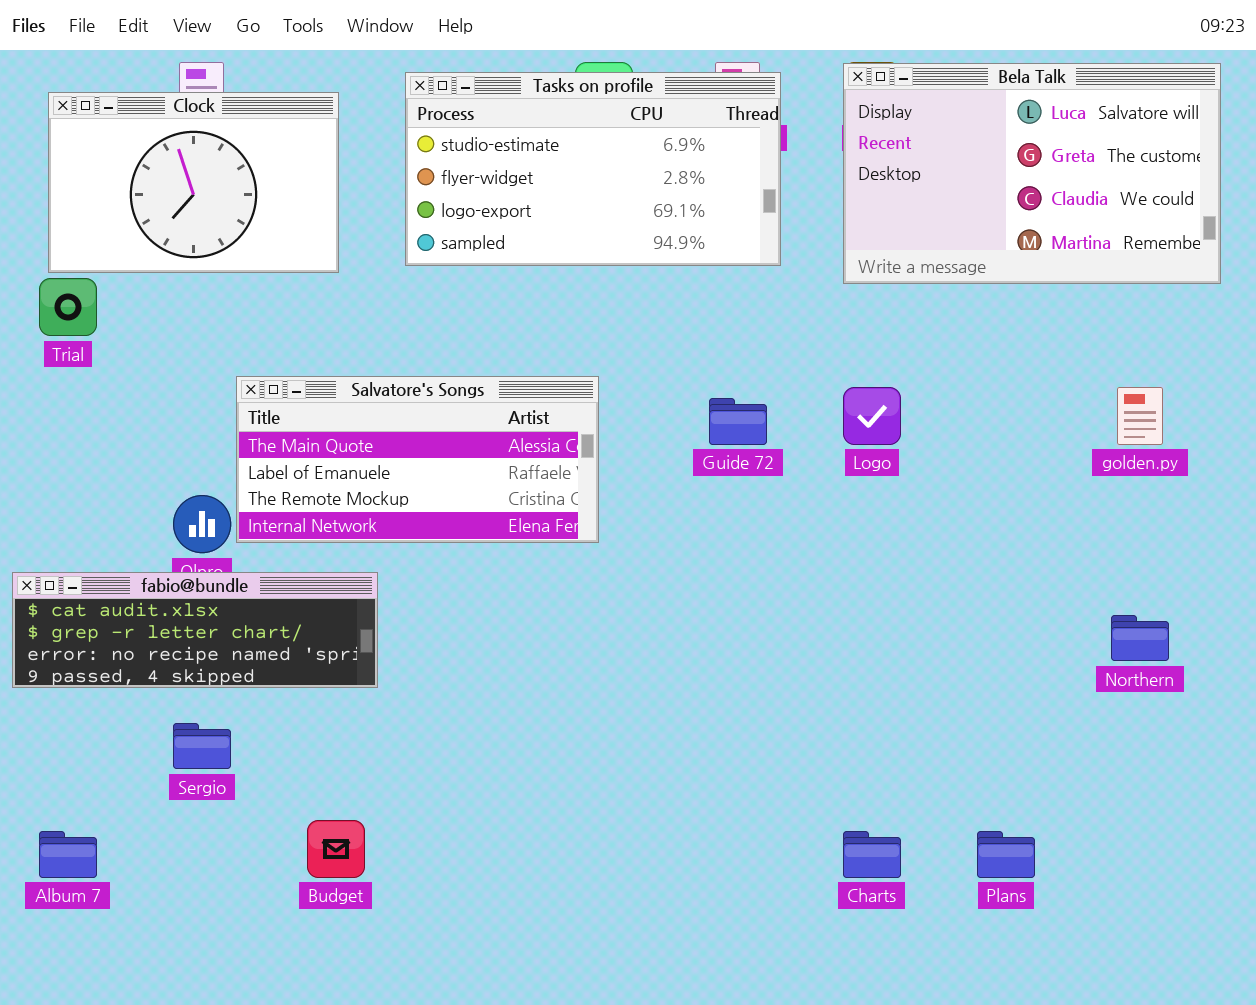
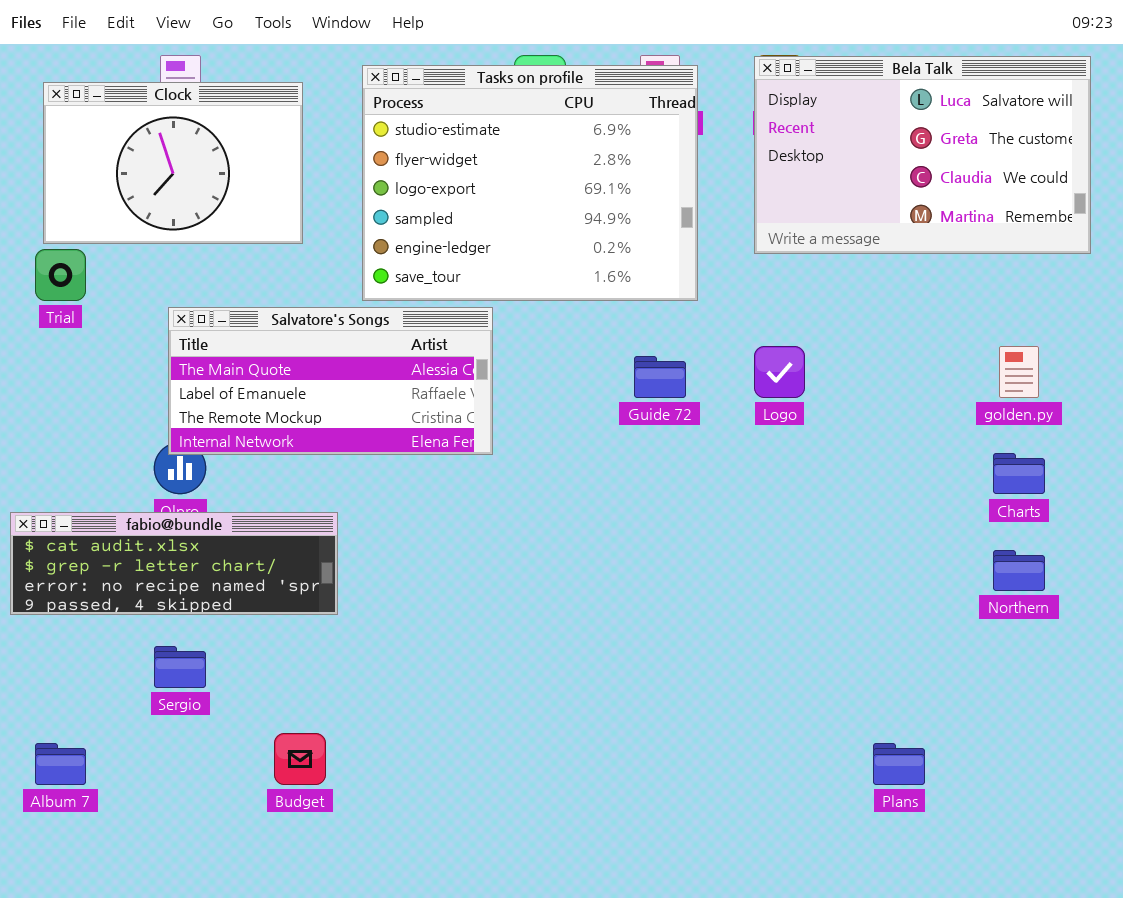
Tasks on profile: [405,72,781,266] -> [362,65,698,301], resized
Salvatore's Songs: [236,376,599,543] -> [168,307,493,455], moved
Charts: [843,831,901,878] -> [993,453,1045,494], moved

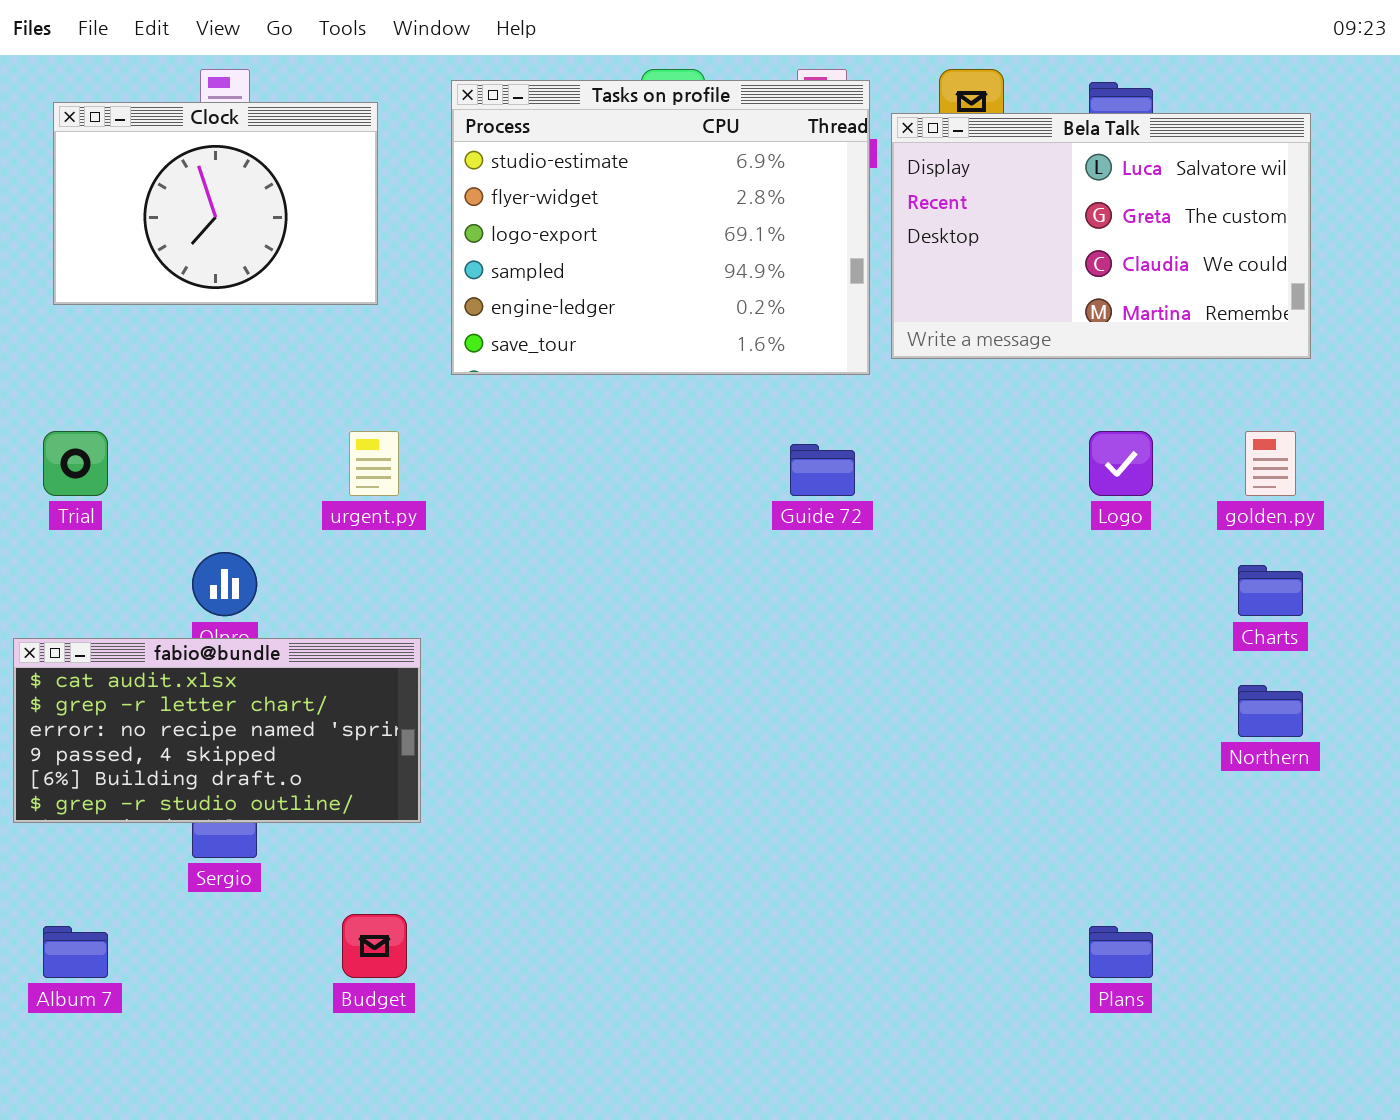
Bela Talk: [754,56,1091,254] -> [891,113,1311,359], moved
Trial: [35,249,86,301] -> [43,431,108,496], moved
Salvatore's Songs: [168,307,493,455] -> none, closed
Logo: [754,346,805,398] -> [1089,431,1153,496], moved
fabio@bundle: [10,512,338,615] -> [13,638,421,823], resized

